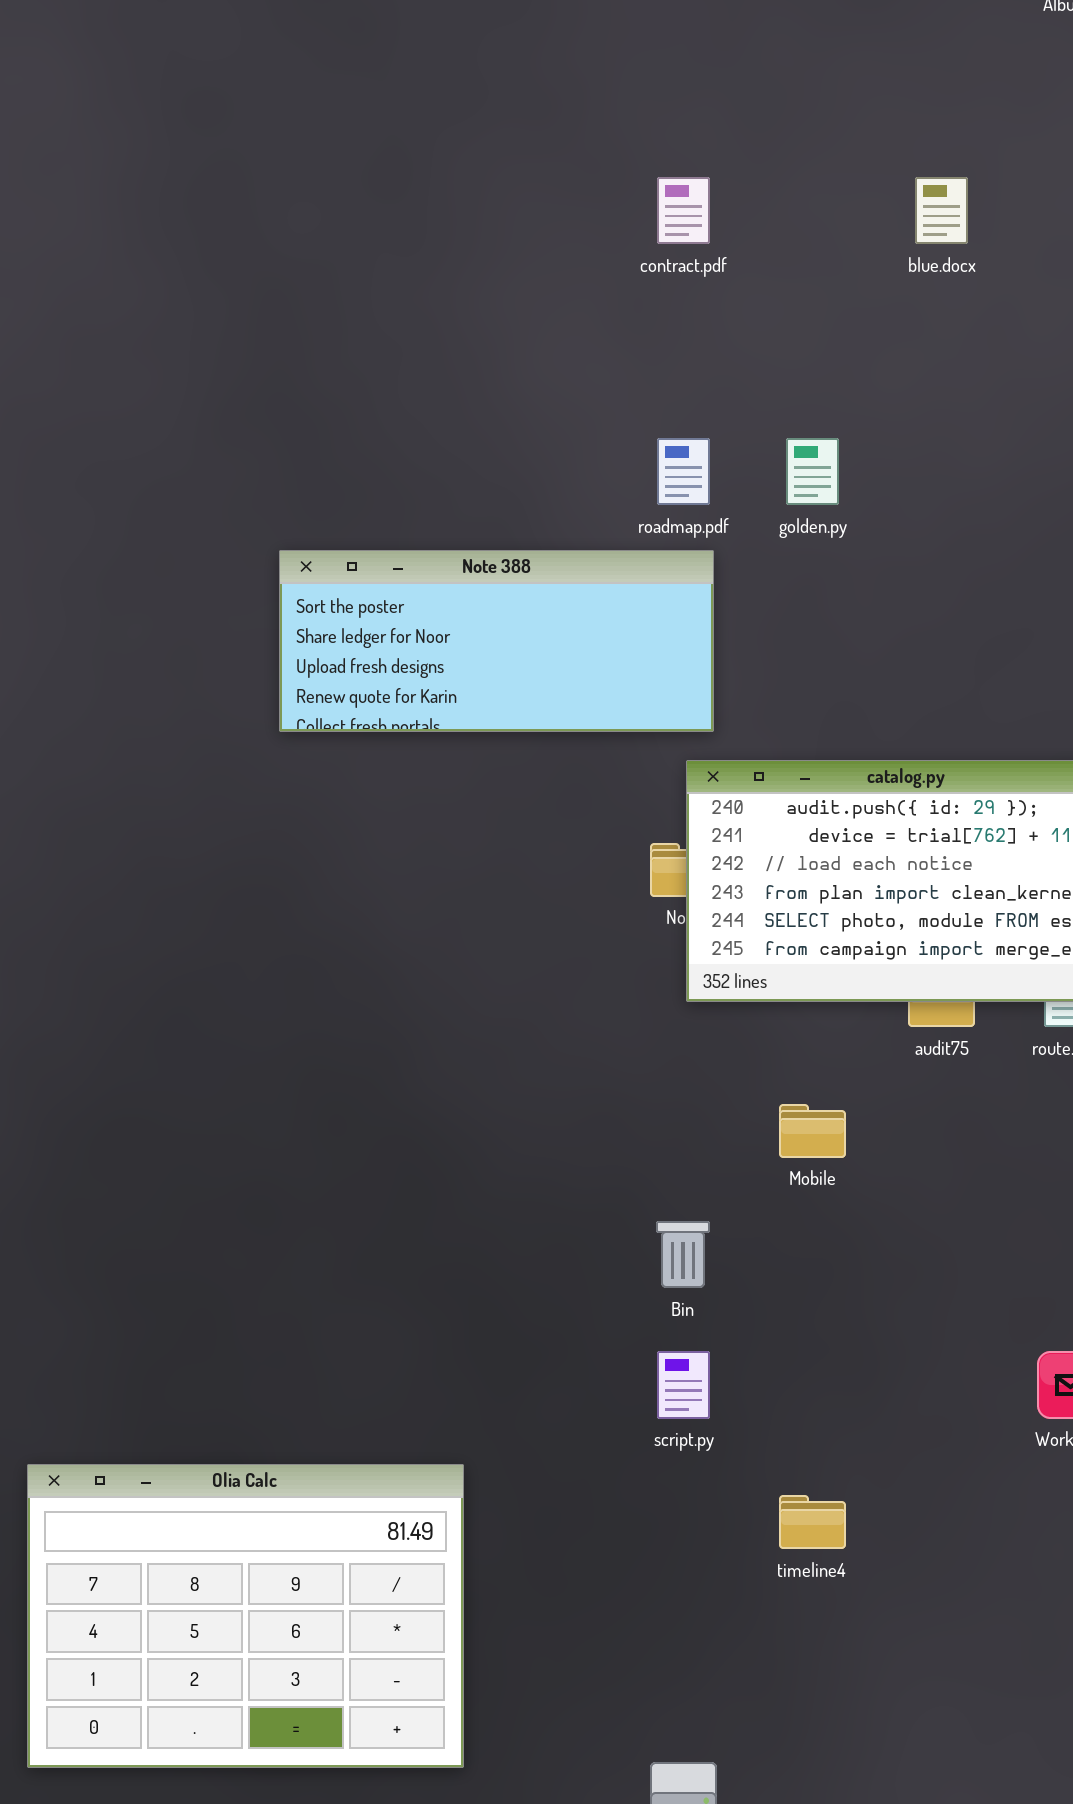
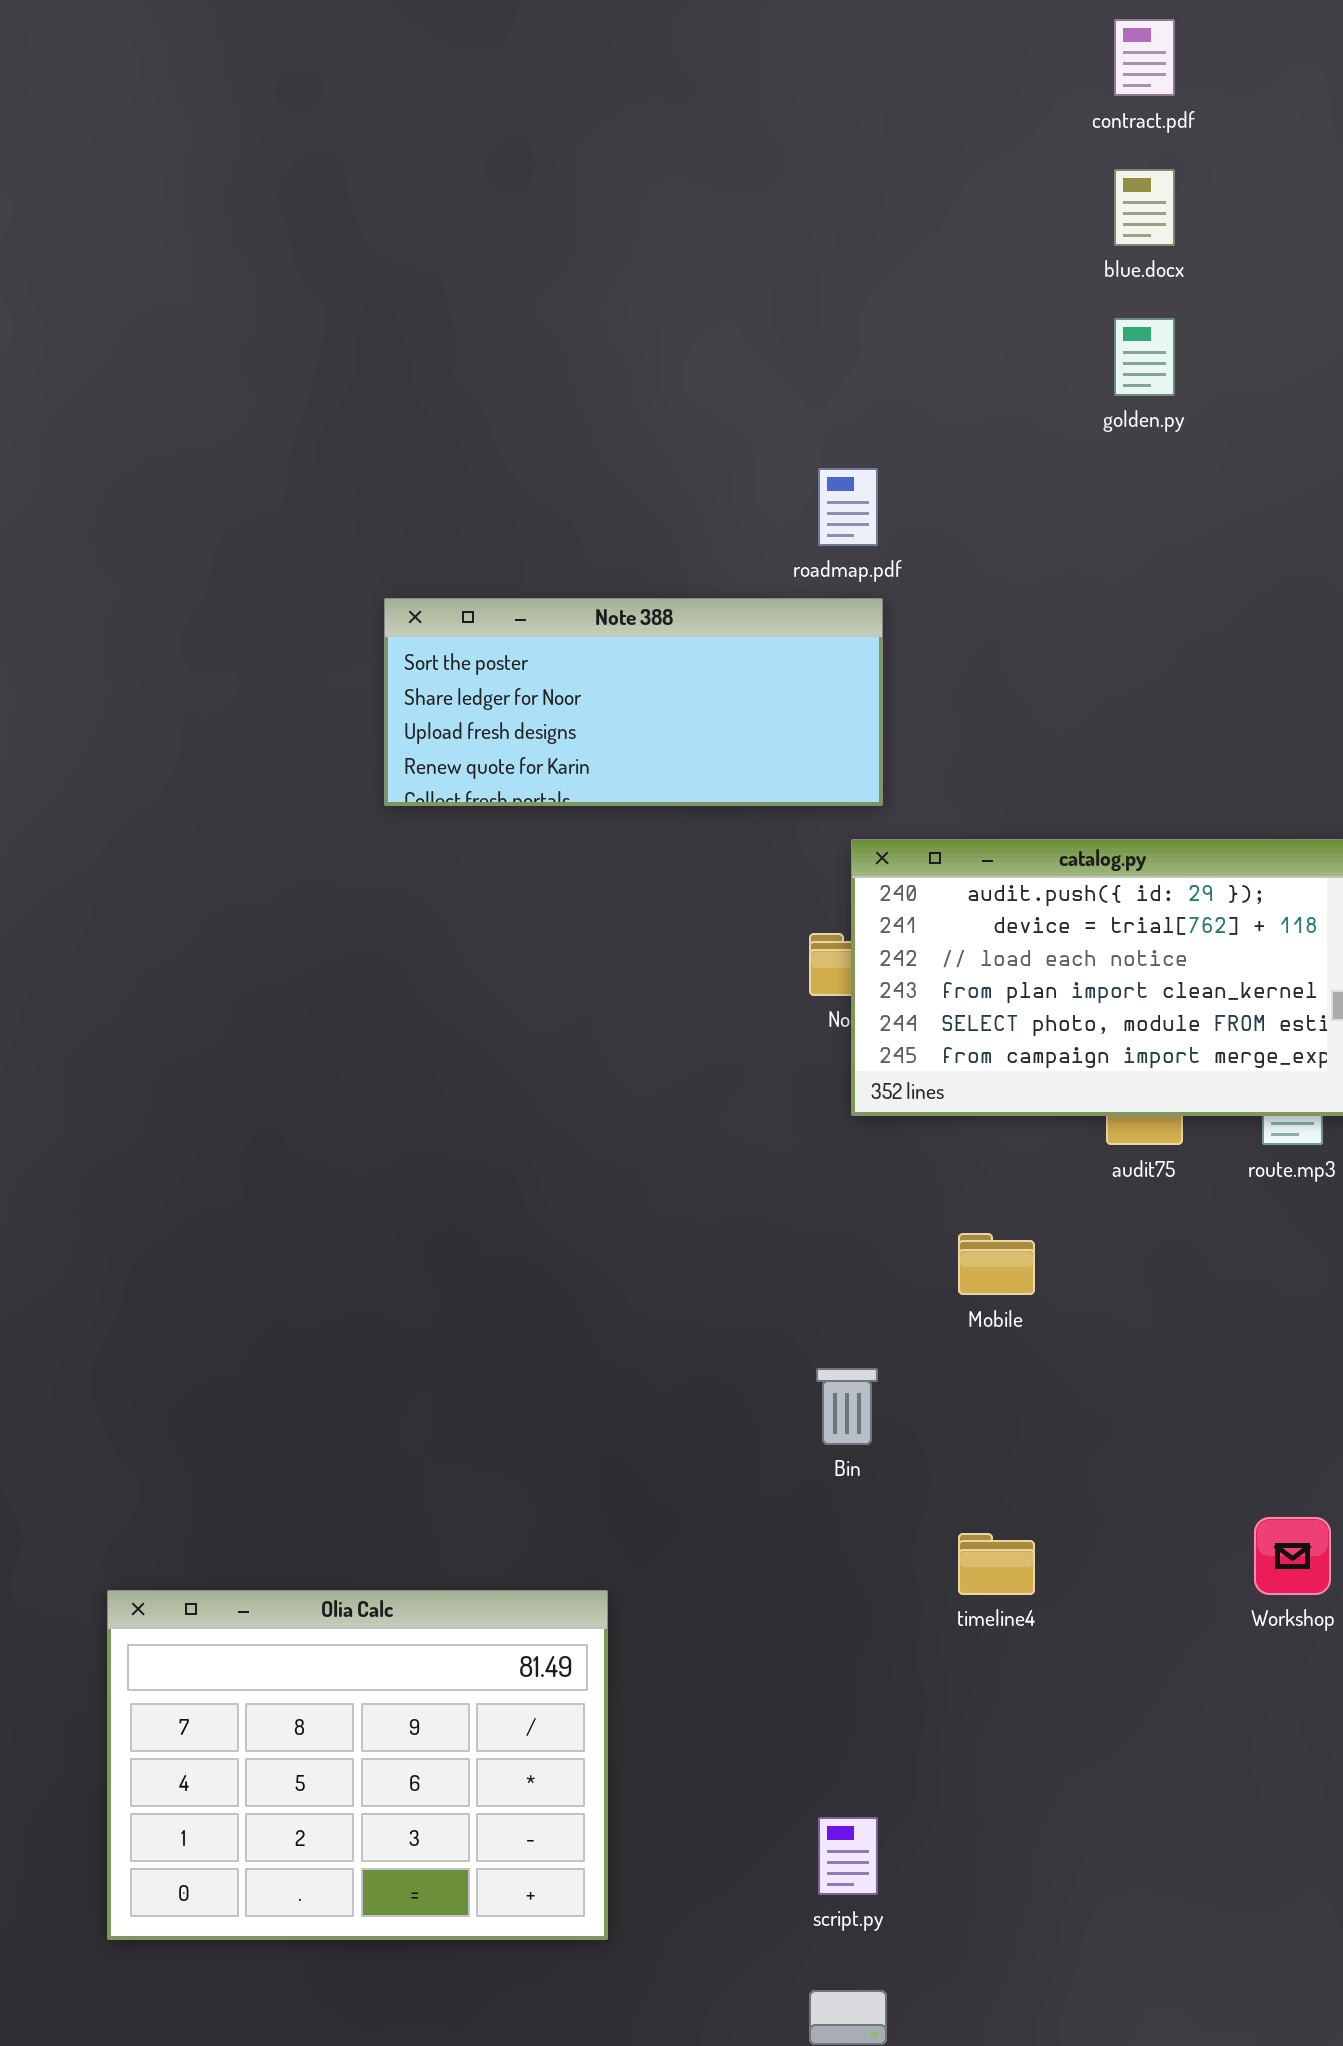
contract.pdf: [657,177,710,244] -> [1114,19,1175,96], moved
golden.py: [786,438,839,505] -> [1114,318,1175,396], moved
script.py: [657,1351,710,1419] -> [818,1817,878,1895], moved
Olia Calc: [27,1464,464,1768] -> [107,1590,608,1940], moved
timeline4: [779,1495,846,1549] -> [958,1533,1035,1595], moved

